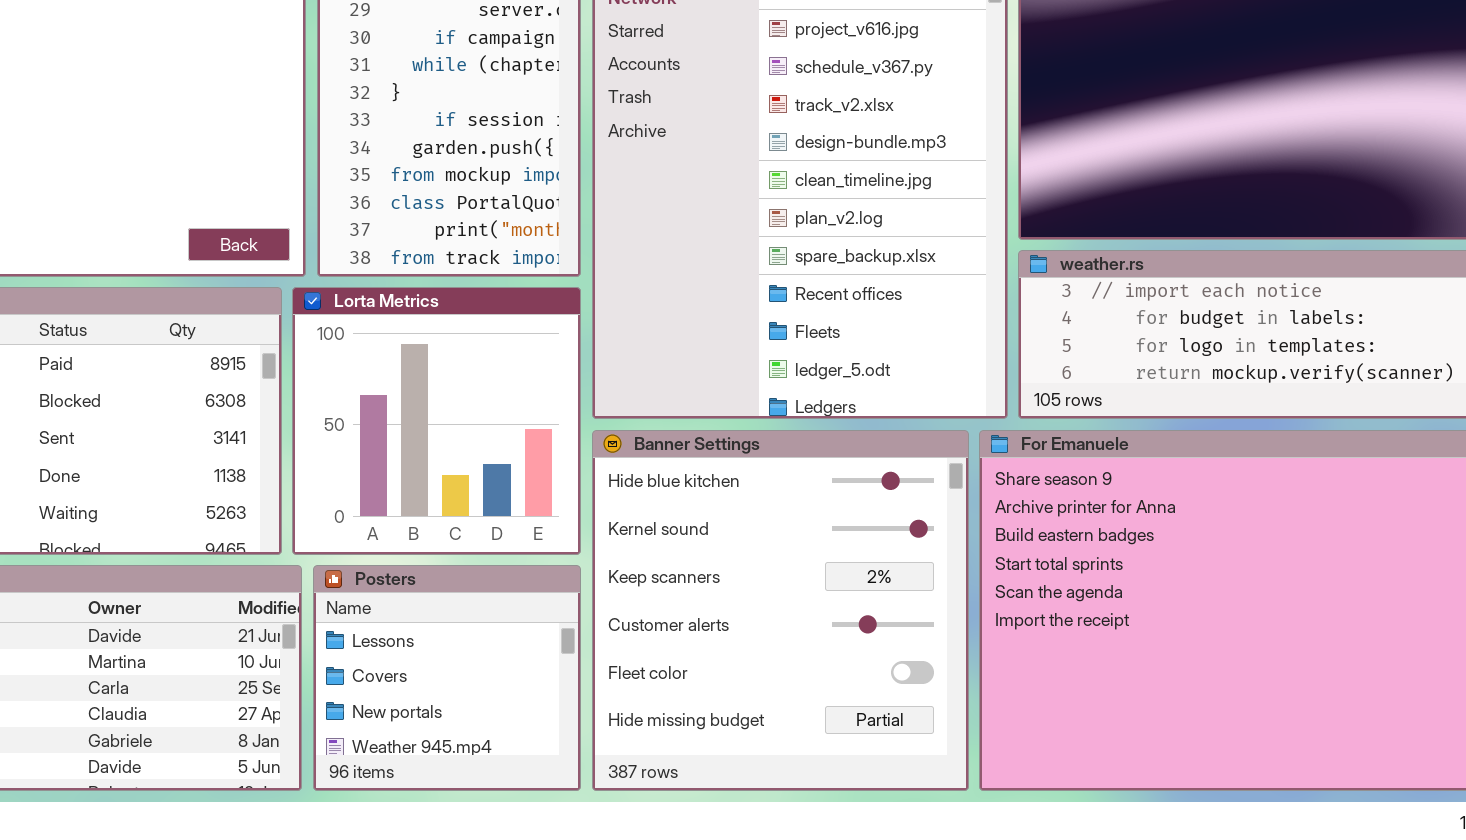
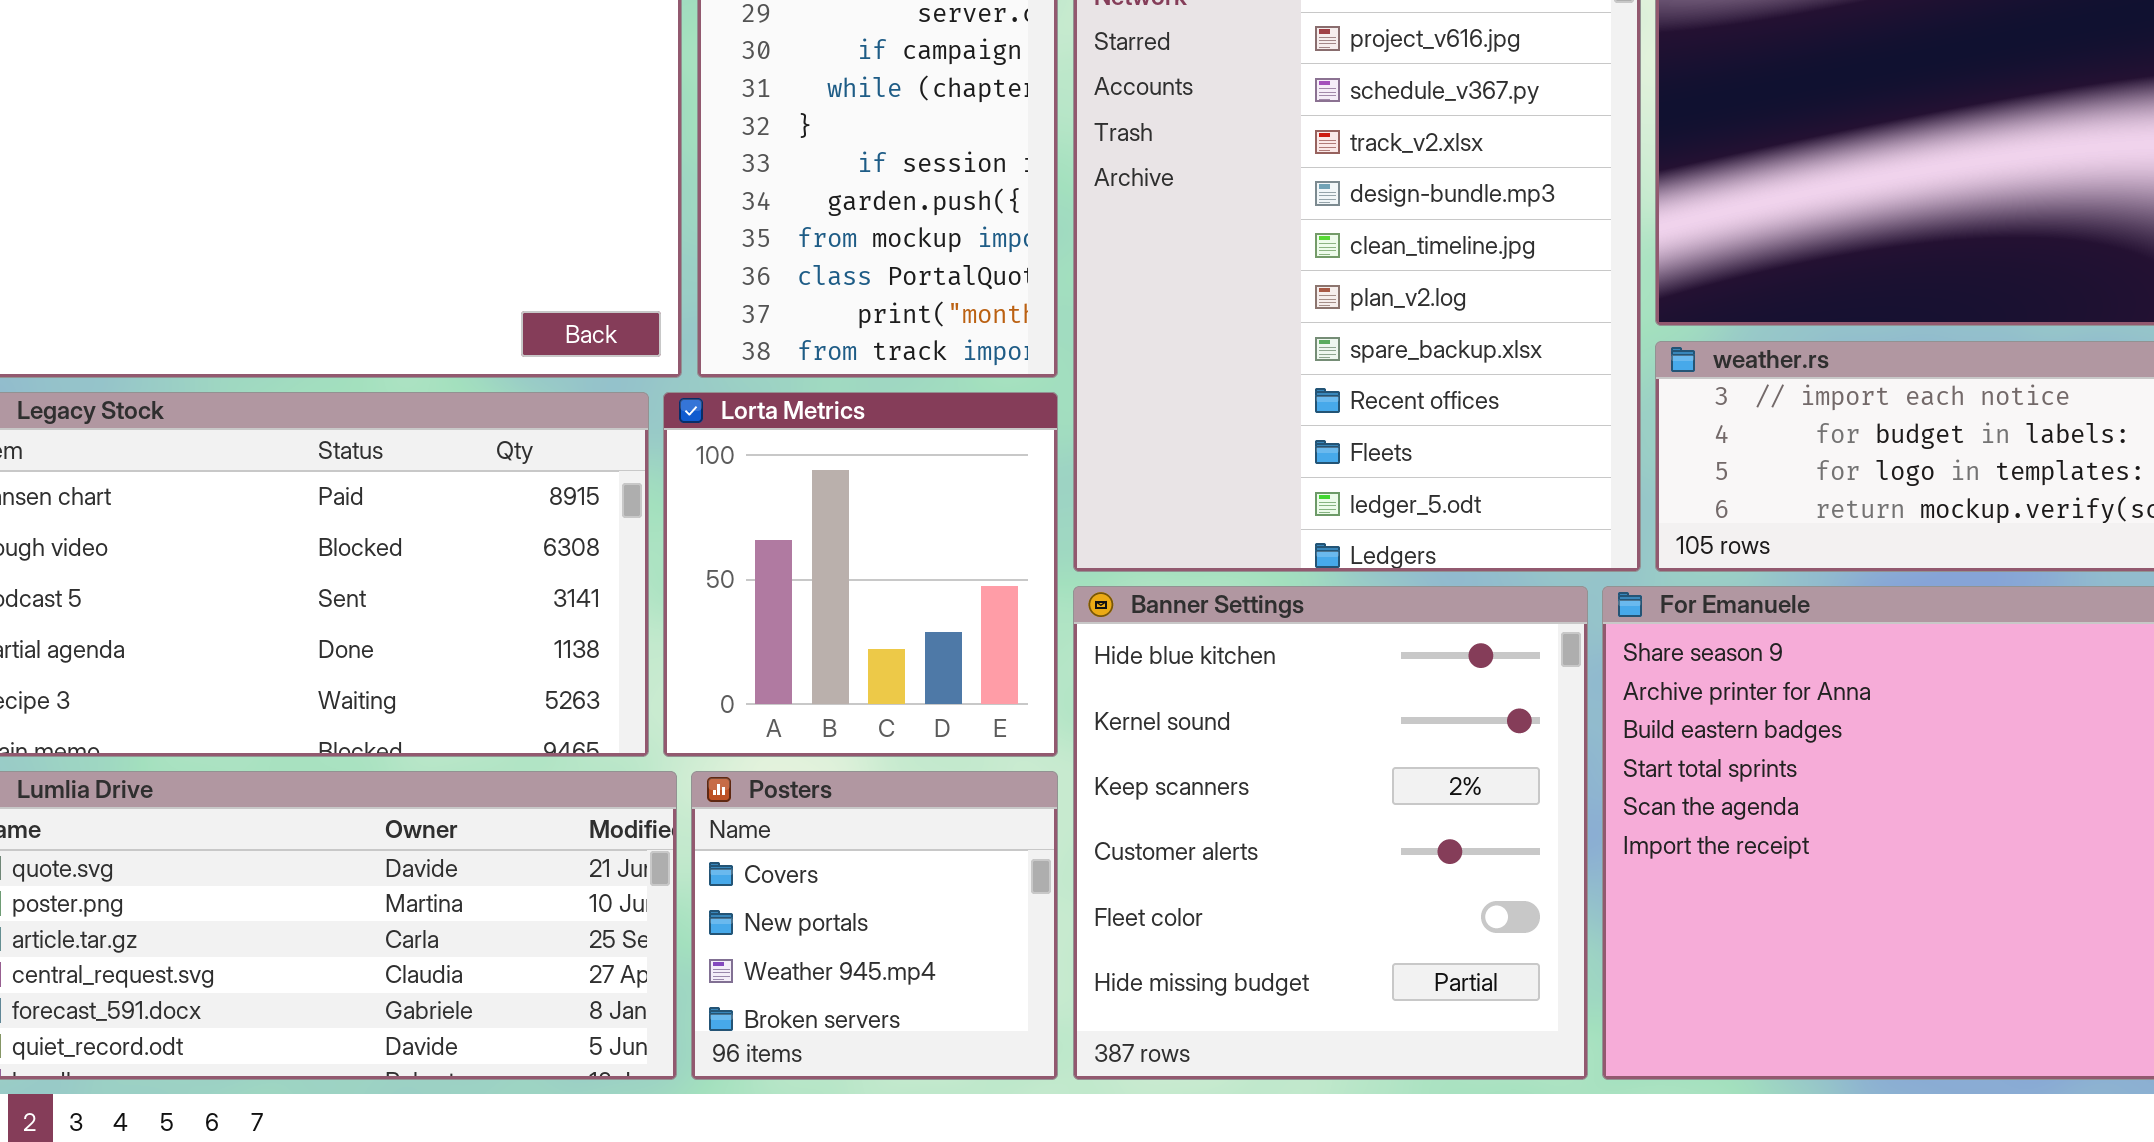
Posters: [313,565,581,791] -> [691,771,1058,1080], scrolled down 1 row

